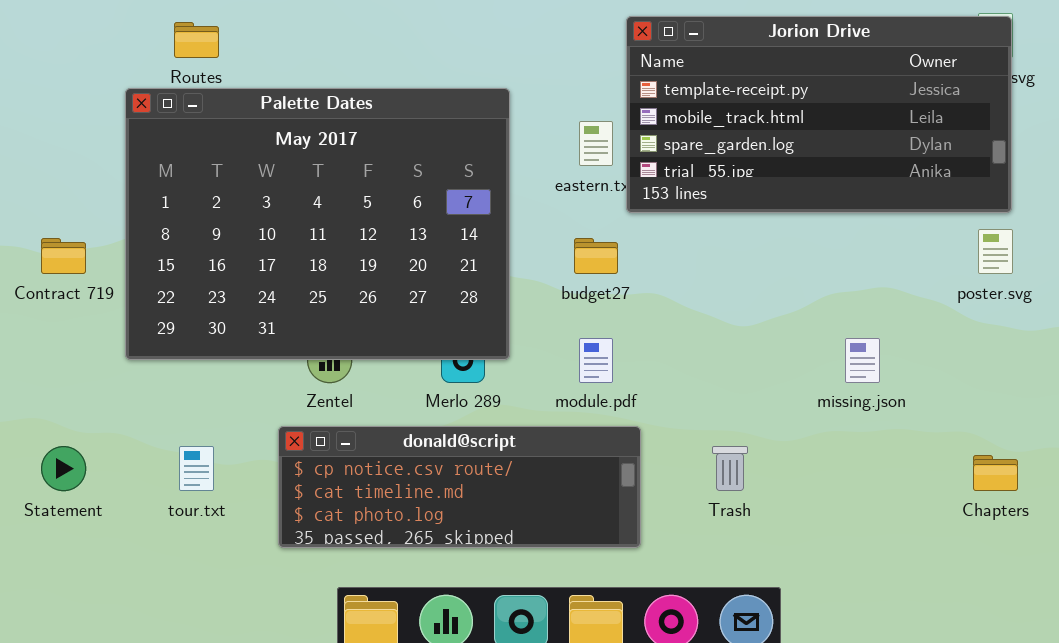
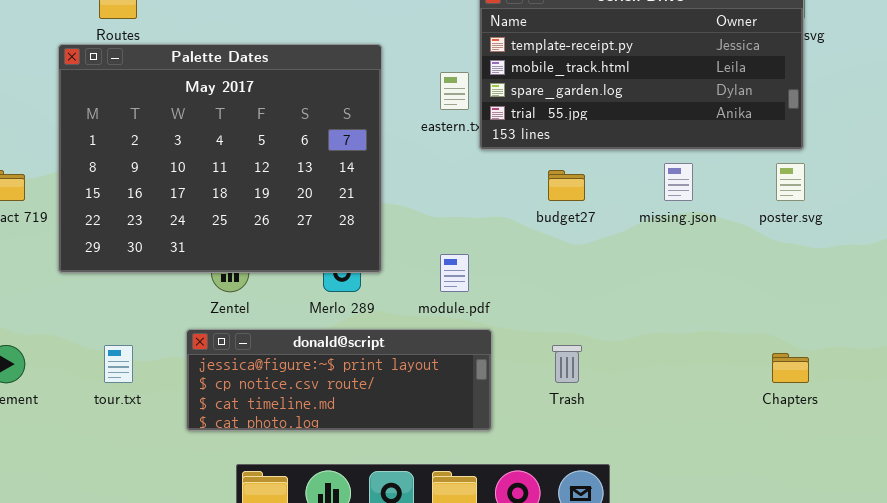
budget27: [574,238,618,274] -> [548,170,585,201], moved
missing.json: [845,338,880,383] -> [664,163,693,201], moved
donald@script: [278,426,641,548] -> [186,329,492,431], scrolled up 1 row

